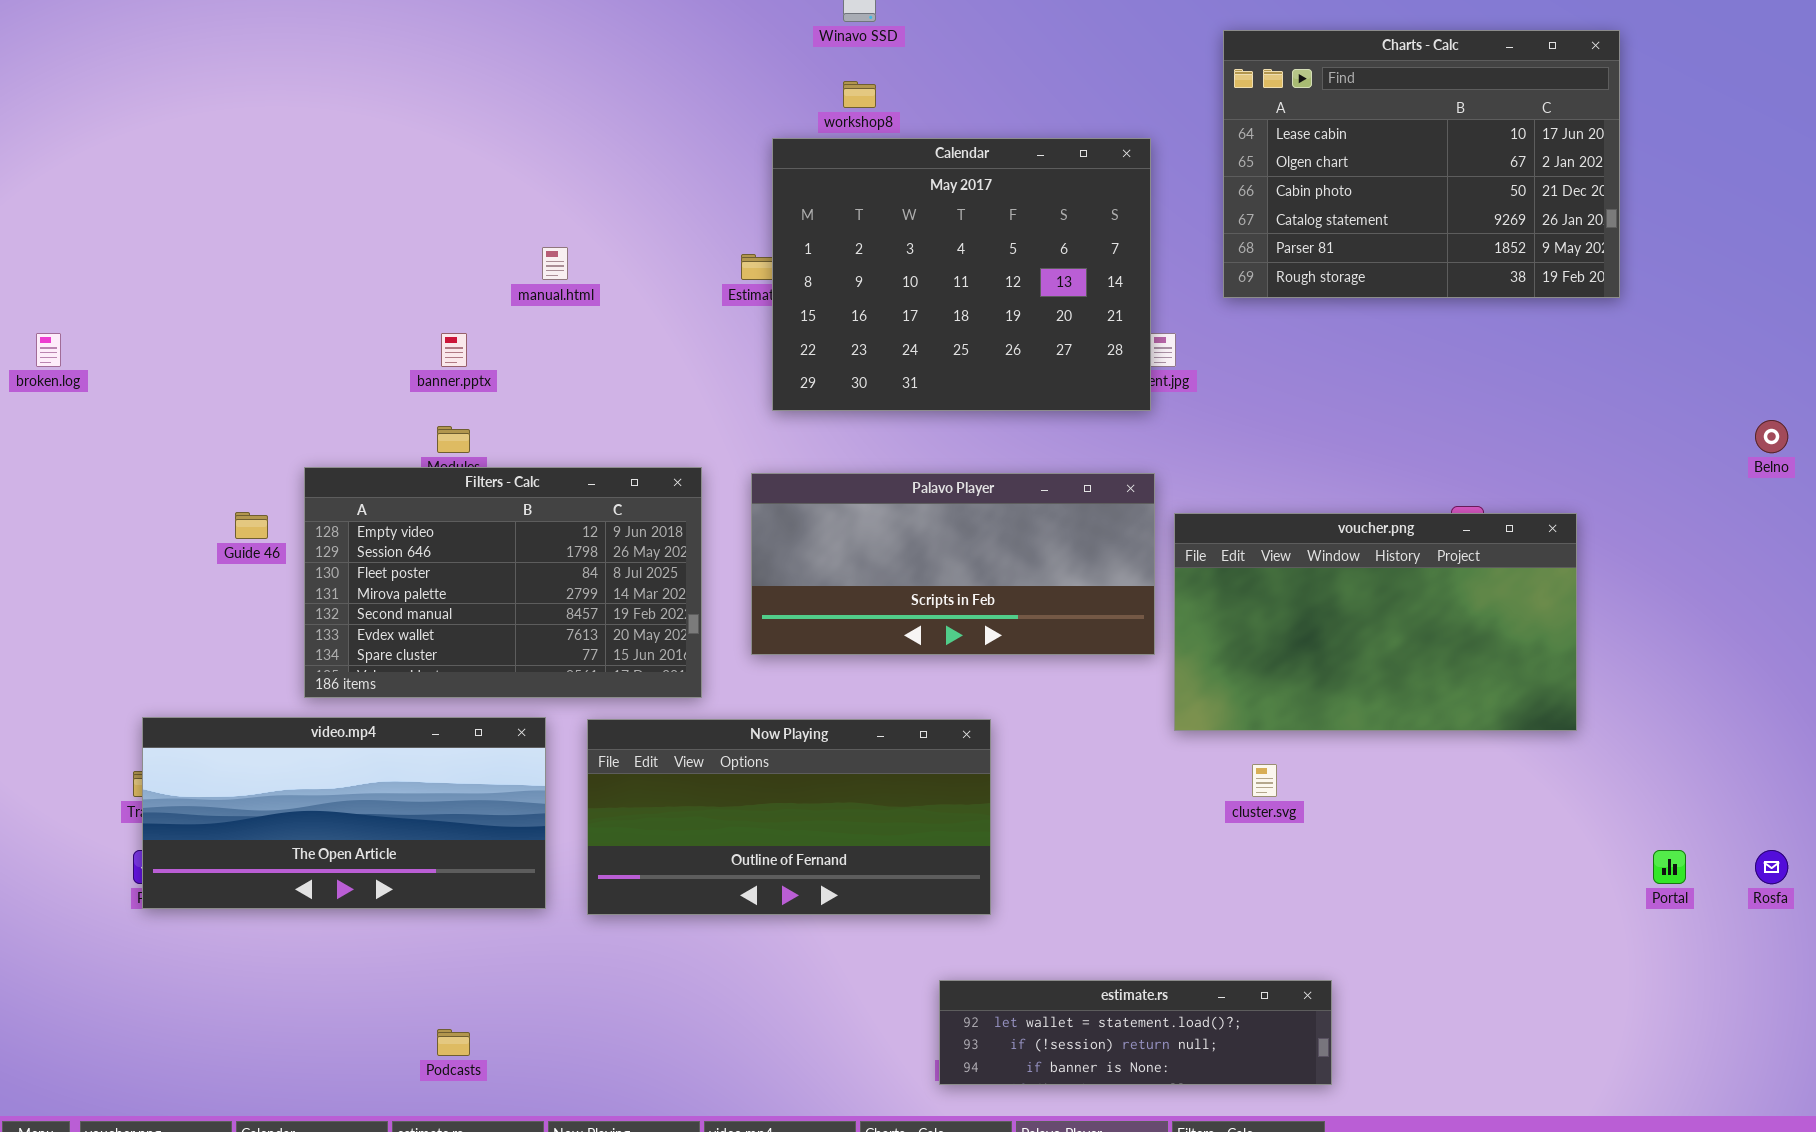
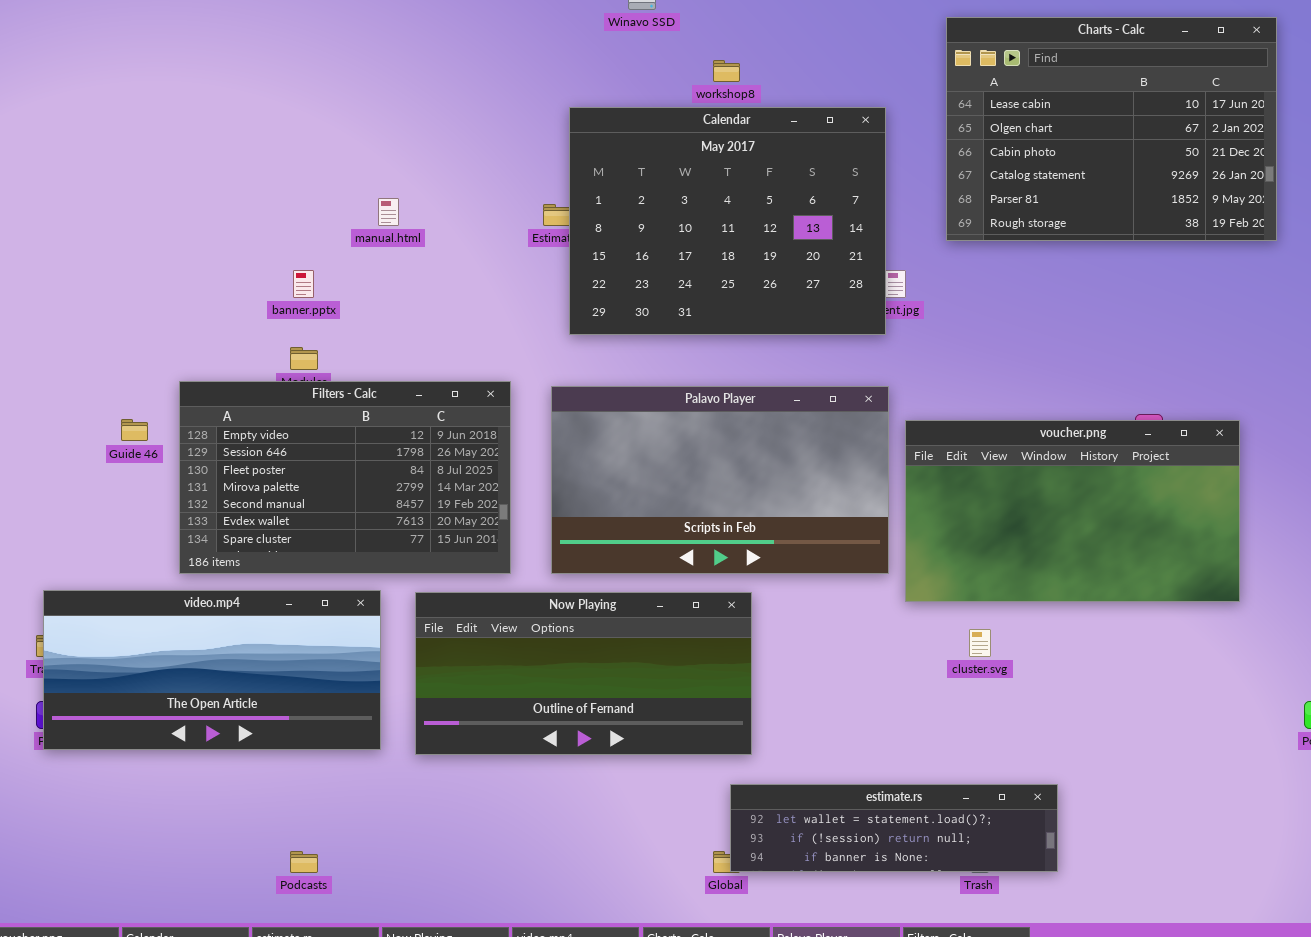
workshop8: [843,81,876,108] -> [713,60,740,82], moved
Palavo Player: [751,473,1155,655] -> [551,386,889,574], resized
estimate.rs: [939,980,1332,1085] -> [730,784,1058,872], moved

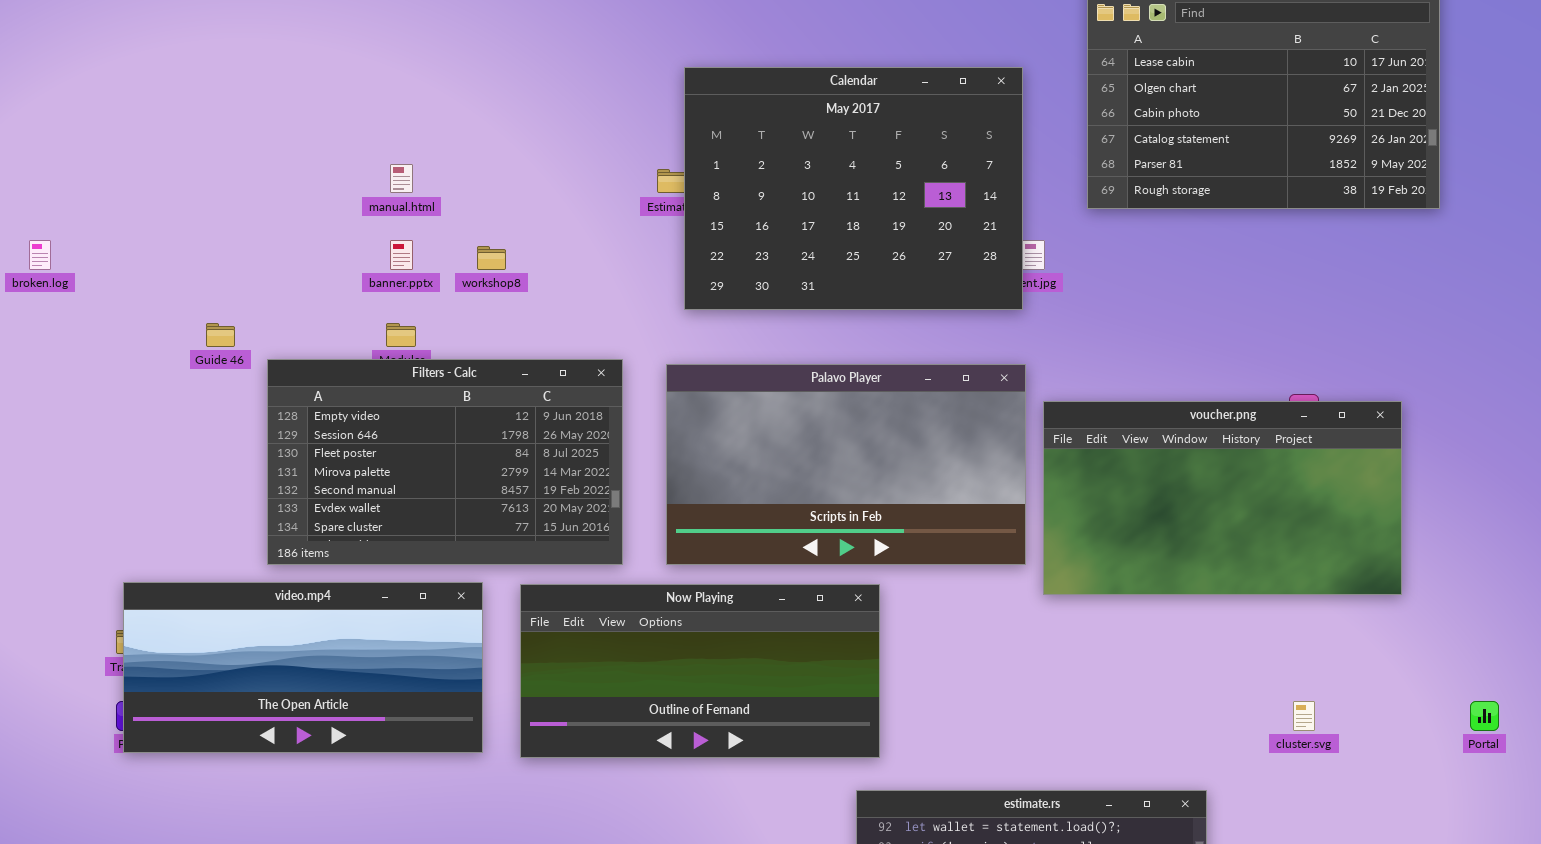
workshop8: [713,60,740,82] -> [477,246,506,270], moved
manual.html: [378,198,399,226] -> [390,164,413,193], moved
Guide 46: [121,419,148,441] -> [206,323,235,347], moved
cluster.svg: [969,629,991,657] -> [1293,701,1315,731], moved

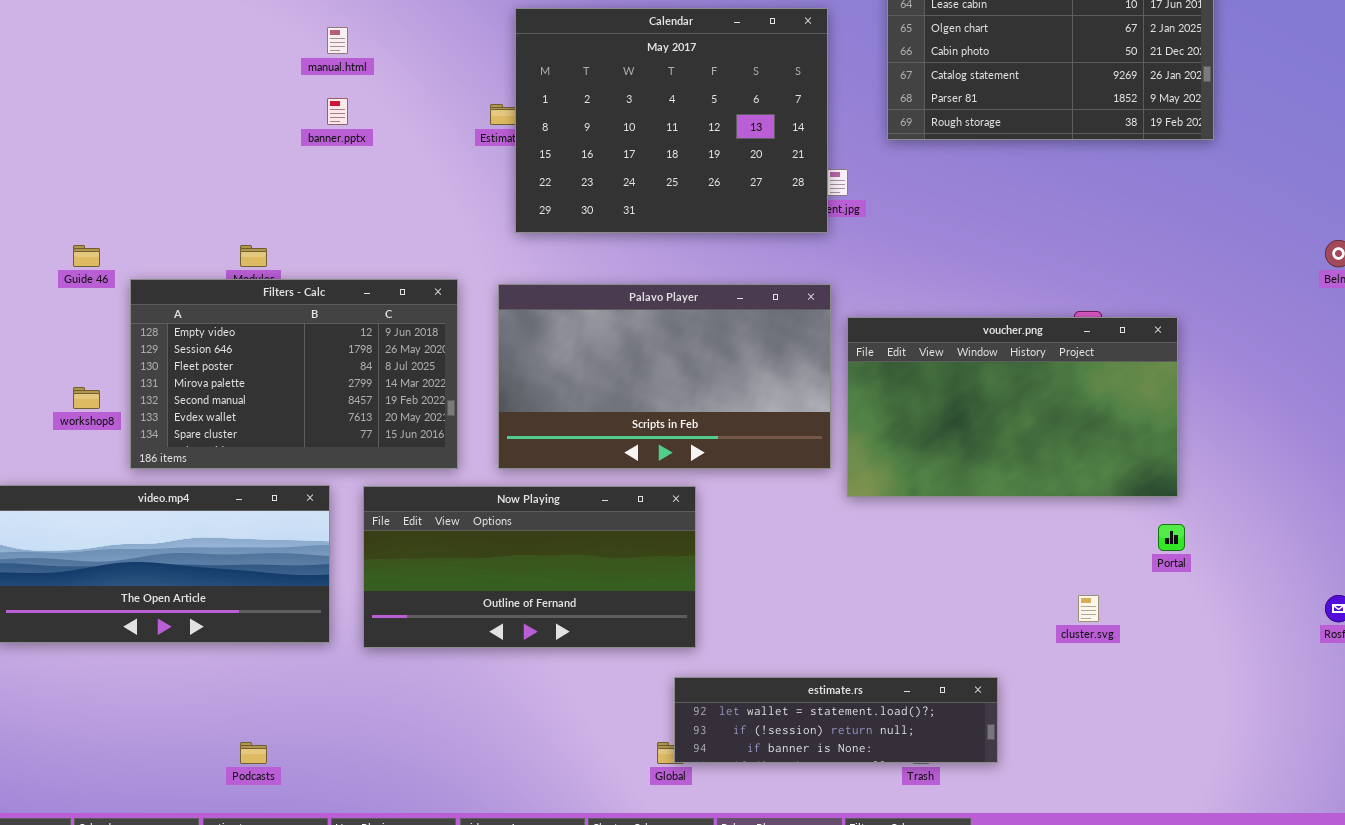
manual.html: [390,164,413,193] -> [327,27,348,54], moved
banner.pptx: [390,240,413,270] -> [327,98,348,125], moved
workshop8: [477,246,506,270] -> [73,387,100,409], moved
Portal: [1470,701,1499,731] -> [1158,524,1185,551], moved

